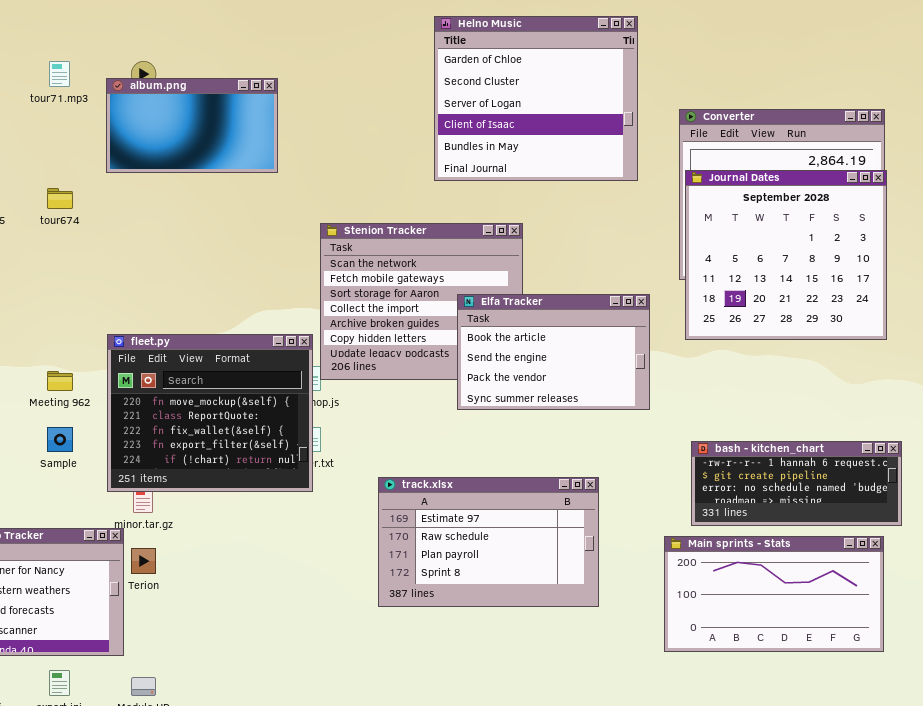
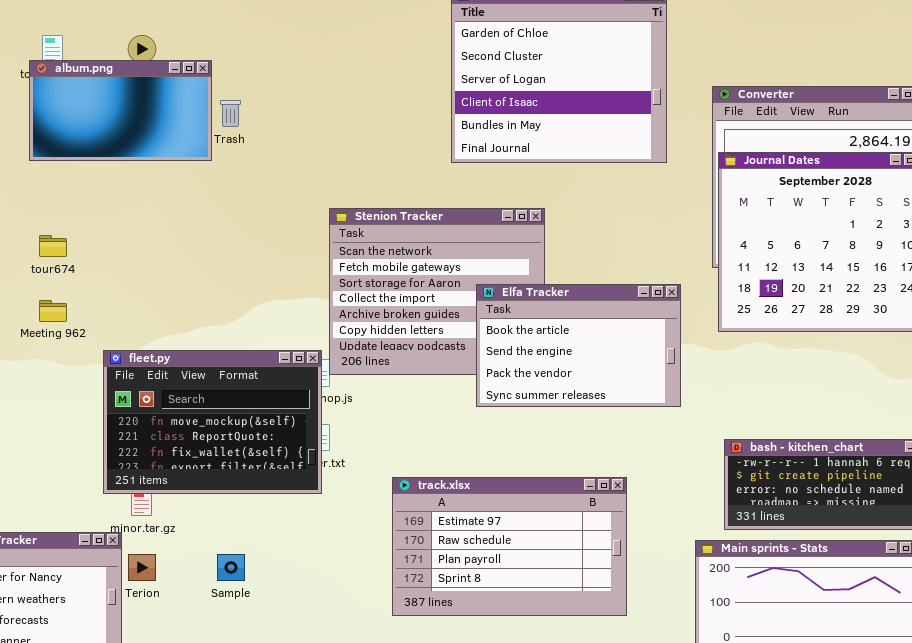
album.png: [106,78,278,173] -> [29,60,212,161], moved
tour674: [47,188,73,209] -> [39,235,67,257], moved
fleet.py: [107,334,313,492] -> [103,350,322,494], resized
Meeting 962: [47,371,73,391] -> [39,300,67,322], moved
Sample: [47,427,73,452] -> [217,554,245,581], moved

